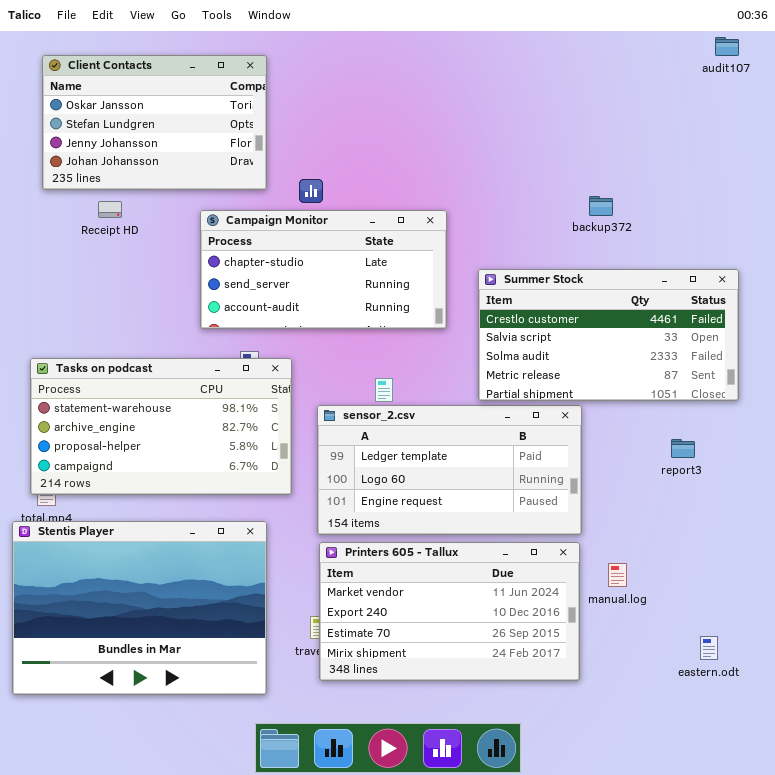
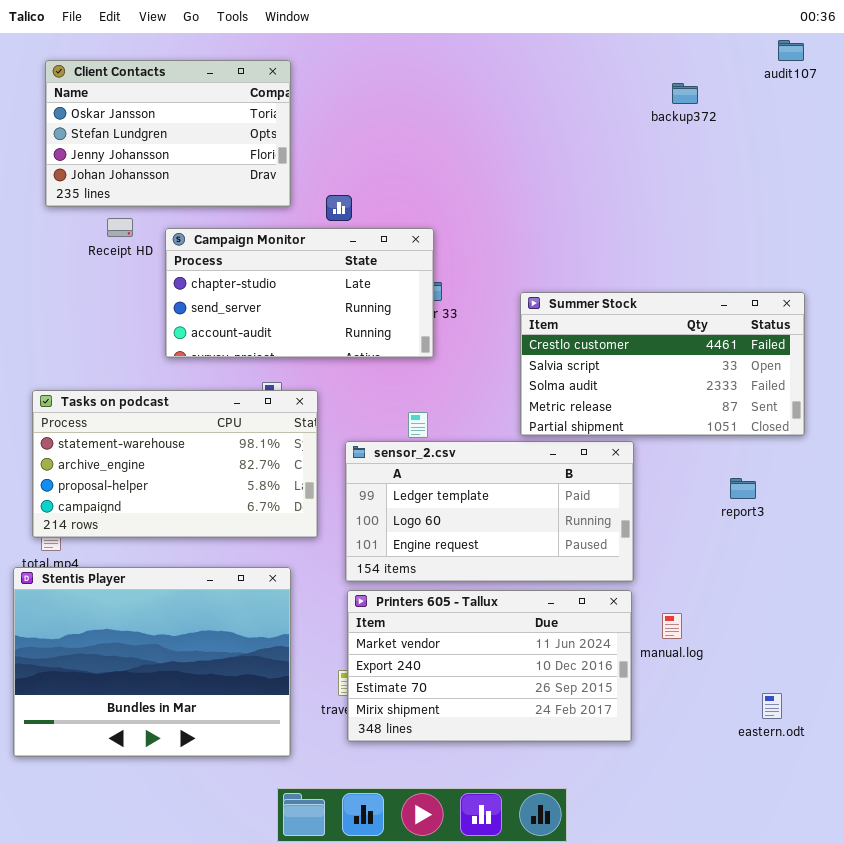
backup372: [589,196,613,216] -> [672,83,698,104], moved
Campaign Monitor: [200,210,447,329] -> [165,228,434,358], moved

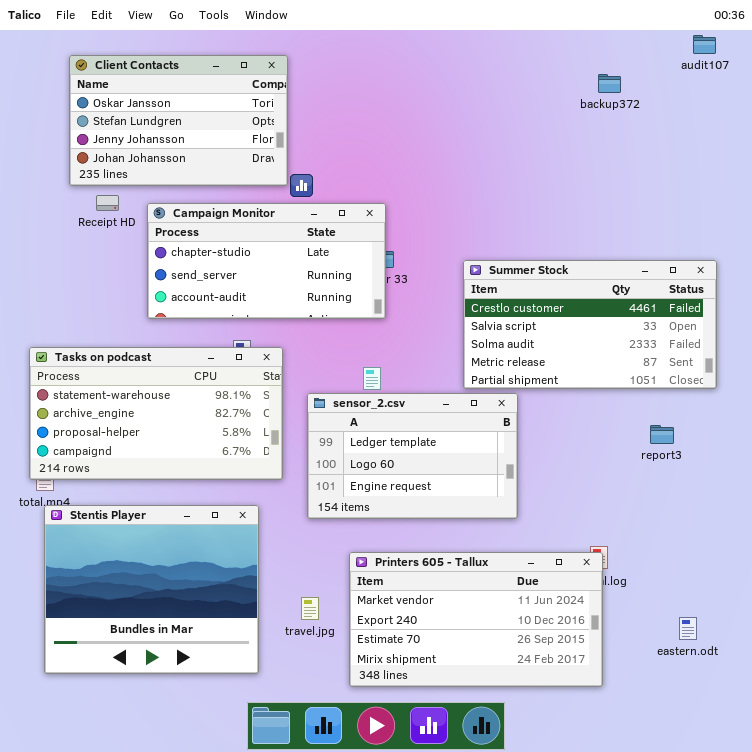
Client Contacts: [45,60,291,207] -> [69,55,288,186], moved
sensor_2.csv: [345,441,634,582] -> [307,393,518,519], resized
Stentis Player: [13,567,291,757] -> [44,505,259,674], resized
Printers 605 - Tallux: [347,590,632,742] -> [349,552,603,687], moved

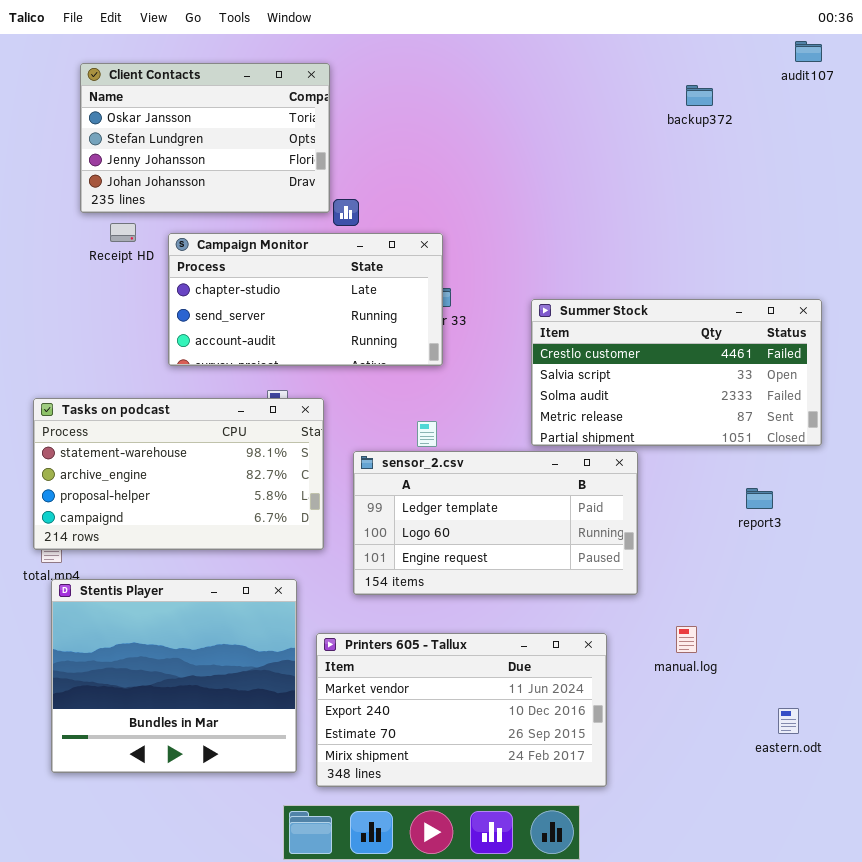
sensor_2.csv: [307,393,518,519] -> [353,451,638,595], resized
Printers 605 - Tallux: [349,552,603,687] -> [316,633,607,787], moved

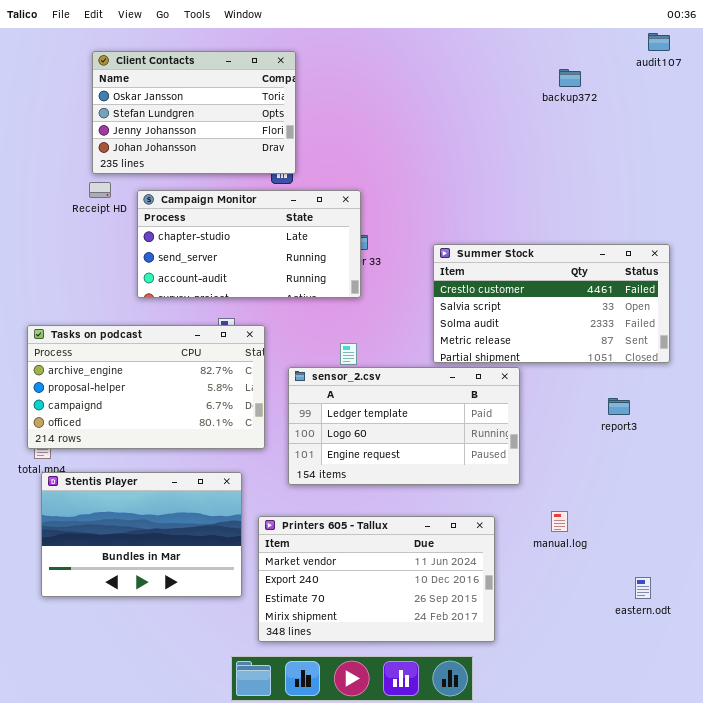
Client Contacts: [80,63,330,213] -> [92,51,296,174], moved
Tasks on podcast: [33,398,324,550] -> [27,325,265,449], scrolled down 1 row
Stentis Player: [51,579,297,773] -> [41,472,242,597], resized

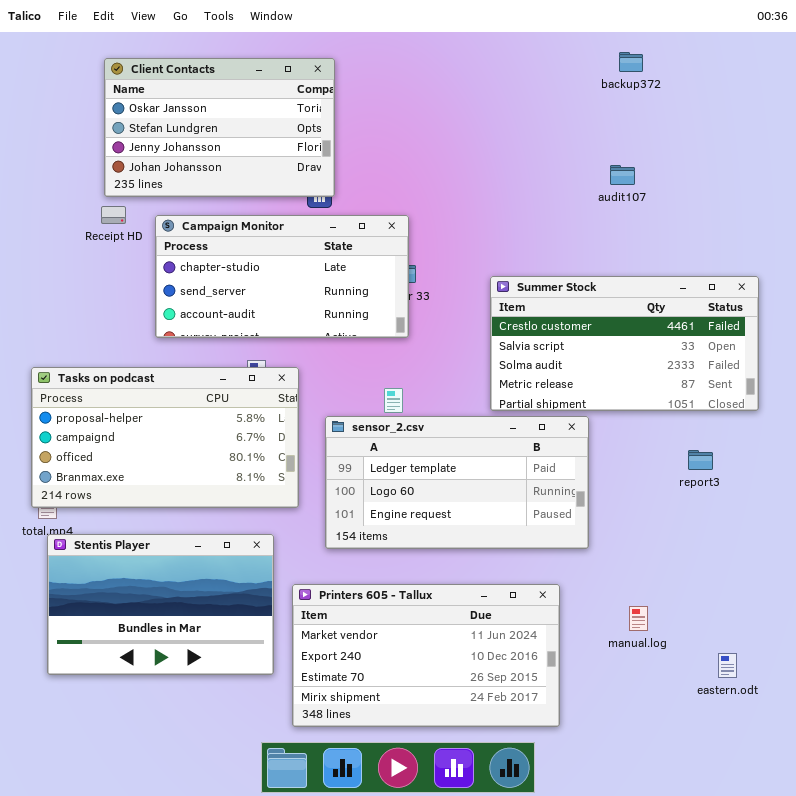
audit107: [648,33,670,51] -> [610,165,635,185], moved
backup372: [559,69,581,87] -> [619,52,643,72], moved
Tasks on podcast: [27,325,265,449] -> [31,367,299,508], scrolled down 1 row
manual.log: [551,511,568,532] -> [629,606,648,631], moved

